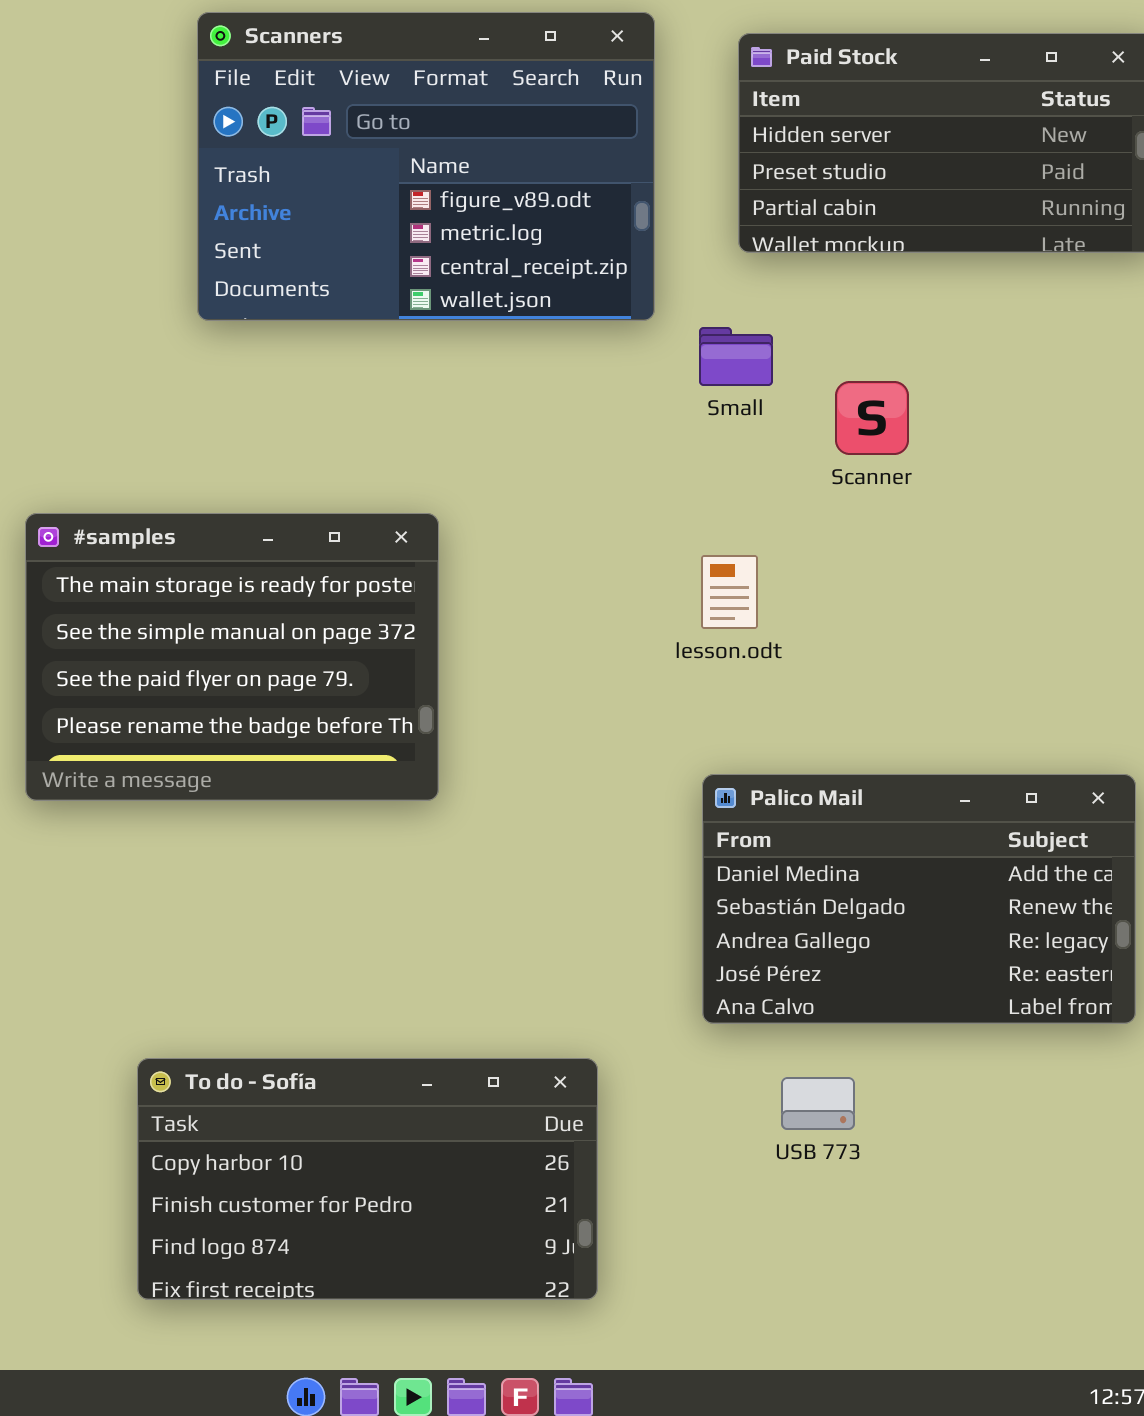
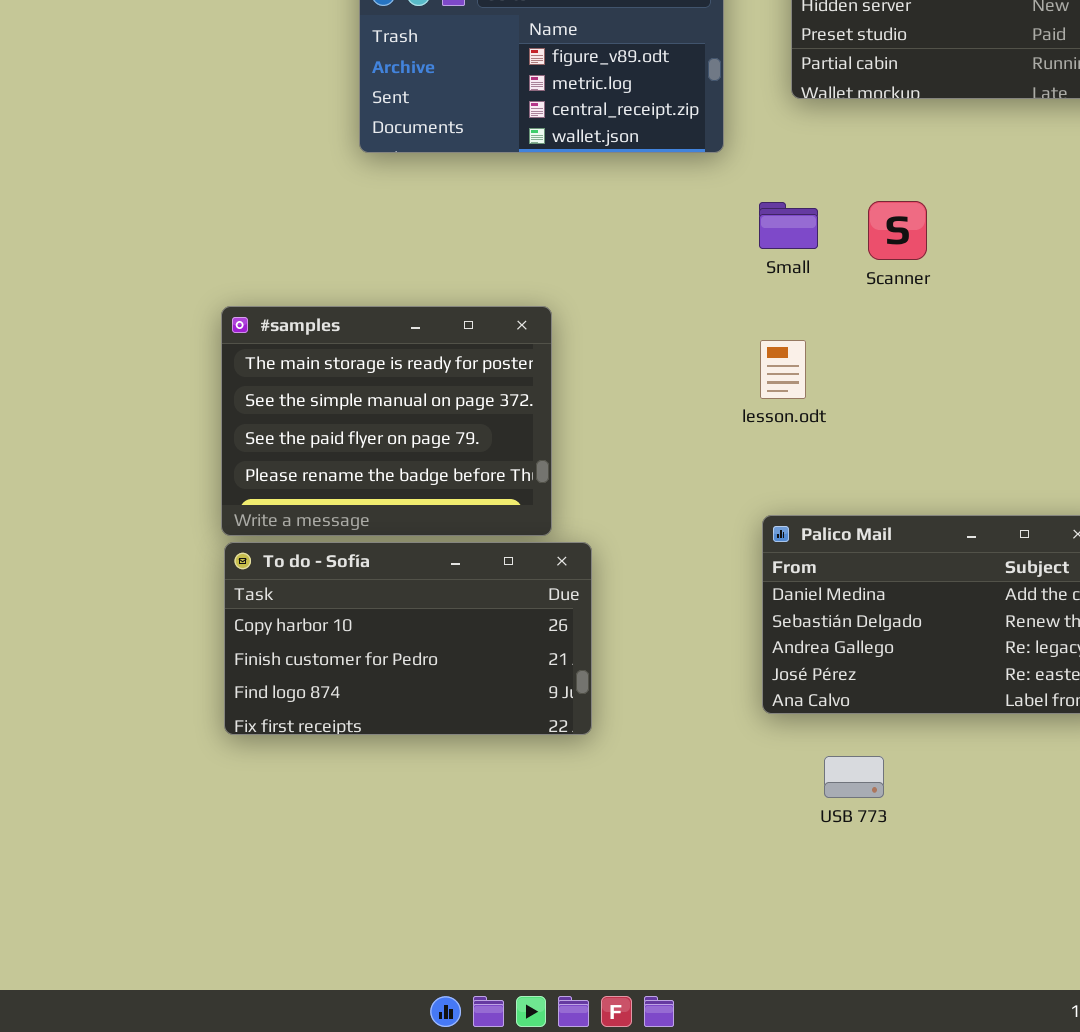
Small: [699,327,773,386] -> [759,202,818,249], moved
To do - Sofía: [137,1058,598,1300] -> [224,542,592,735], moved

